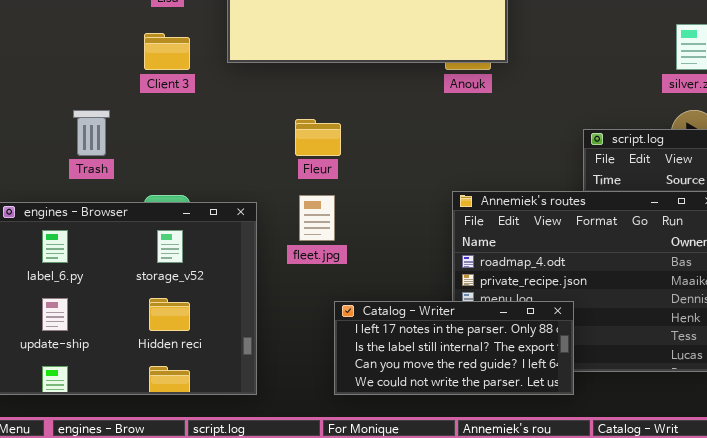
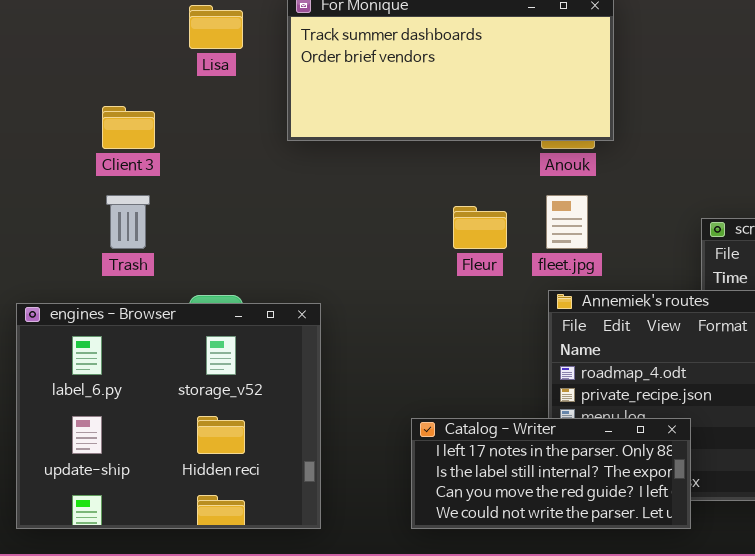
Client 3: [144,33,190,70] -> [102,106,155,149], moved
Fleur: [295,119,341,156] -> [453,206,507,249], moved
fleet.jpg: [299,195,335,241] -> [546,195,588,249], moved

